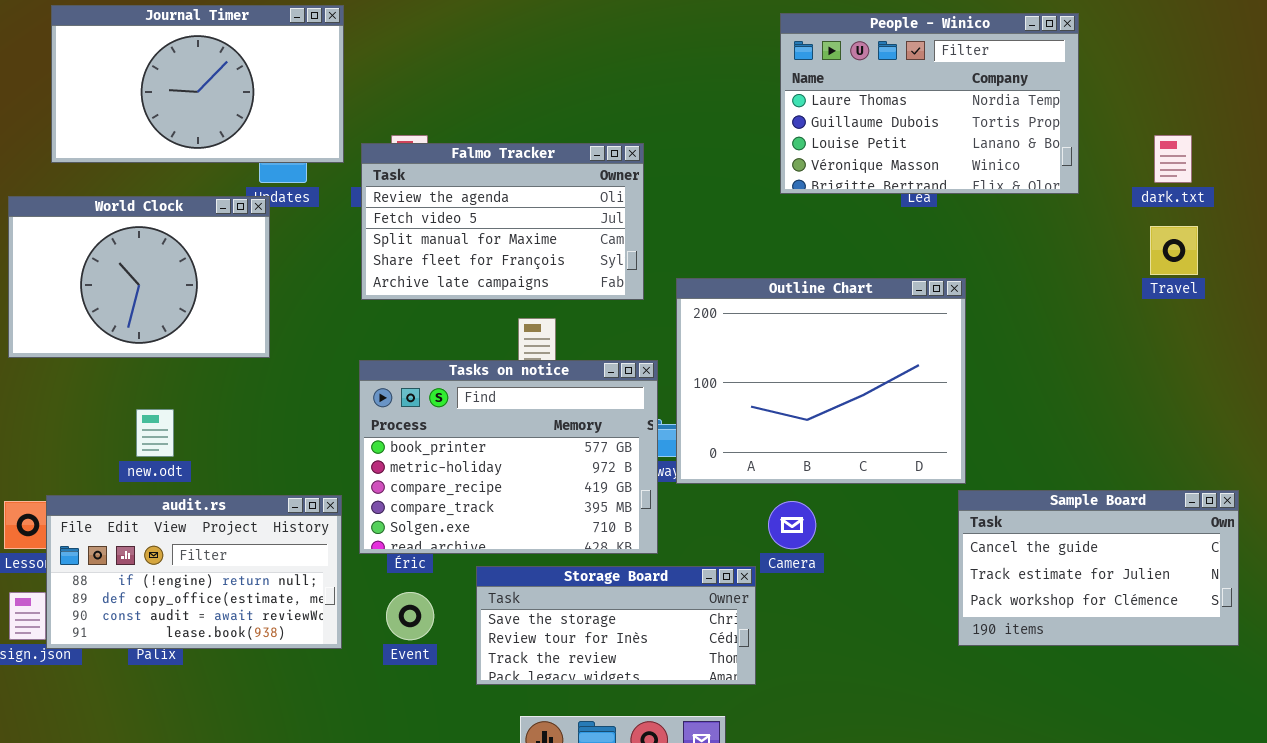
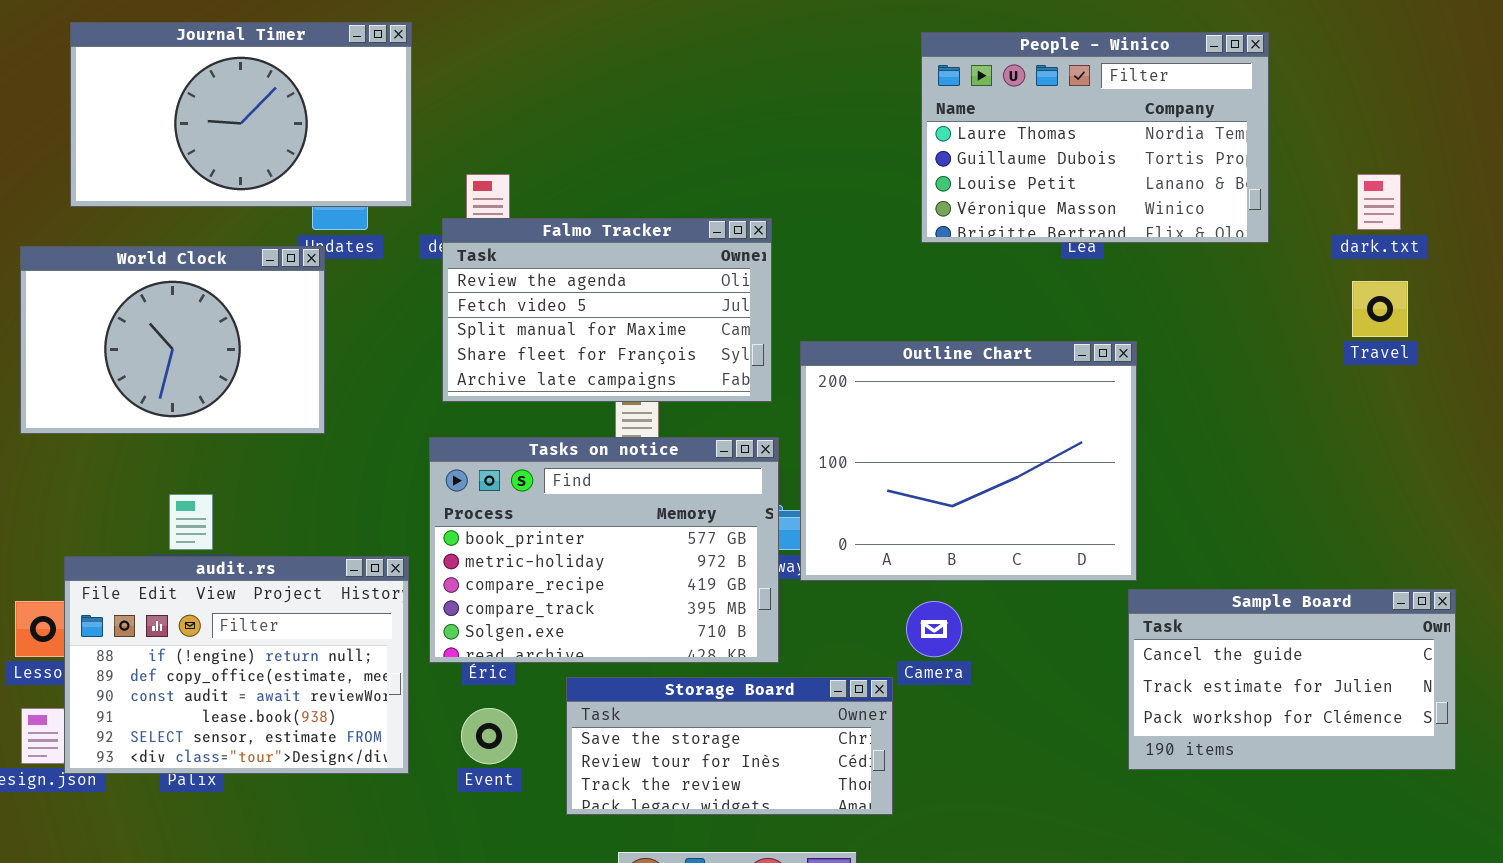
Falmo Tracker: [361,143,644,300] -> [442,218,772,402], moved
audit.rs: [46,495,342,649] -> [64,556,409,774], resized

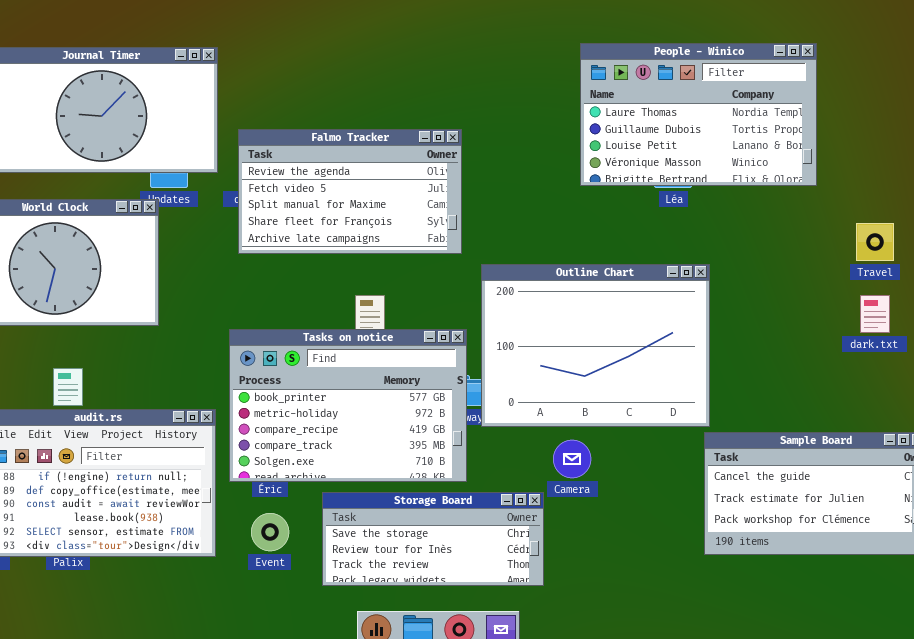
People - Winico: [921,32,1269,243] -> [580,43,817,186], moved
dark.txt: [1357,174,1401,230] -> [860,295,890,333], moved
Falmo Tracker: [442,218,772,402] -> [238,129,462,254], moved

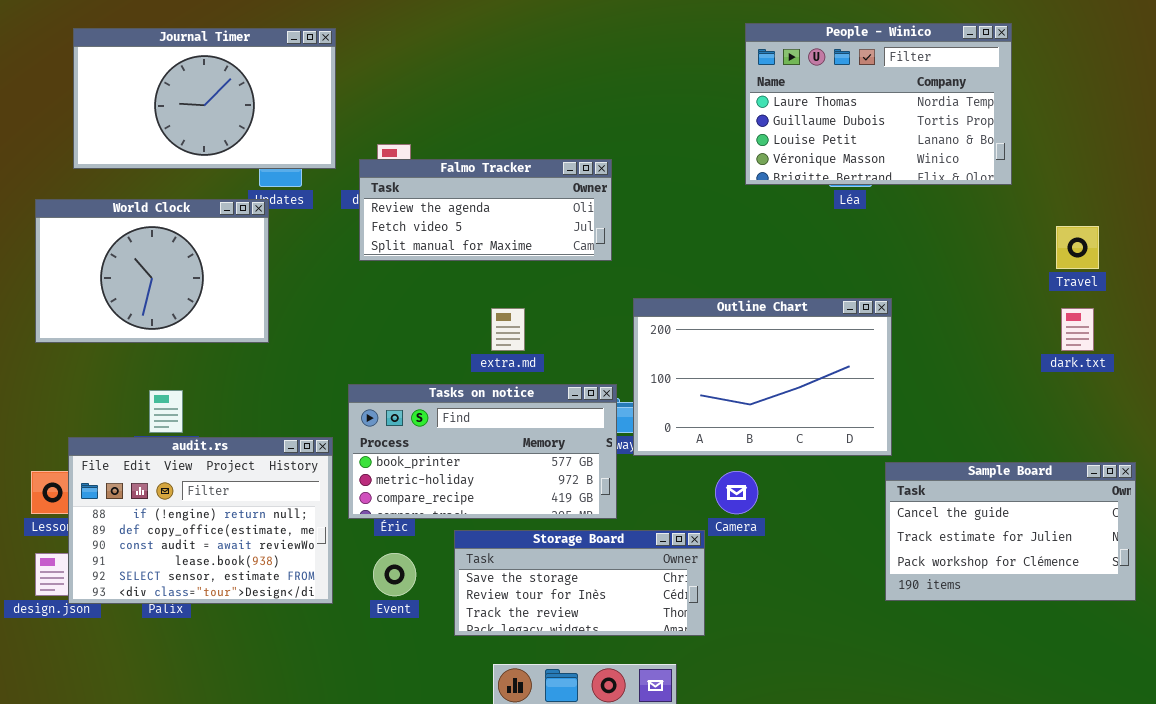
Falmo Tracker: [238,129,462,254] -> [359,159,612,261], resized
Outline Chart: [481,264,710,427] -> [633,298,892,456], resized
Tasks on notice: [229,329,467,482] -> [348,384,617,519], resized

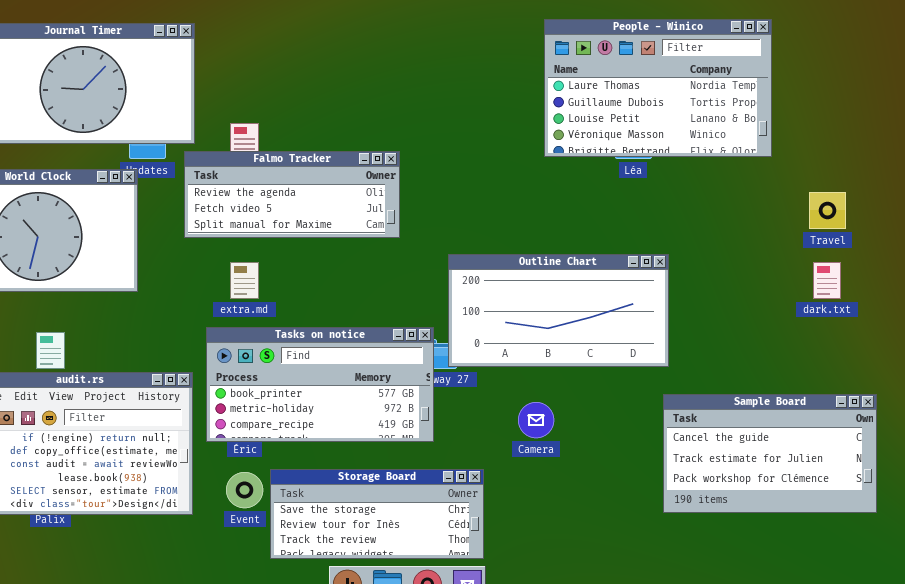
Falmo Tracker: [359,159,612,261] -> [184,151,400,238], moved
Outline Chart: [633,298,892,456] -> [448,254,669,367], resized
extra.md: [491,308,525,351] -> [230,262,259,299], moved
Storage Board: [454,530,705,636] -> [270,469,484,559], moved

